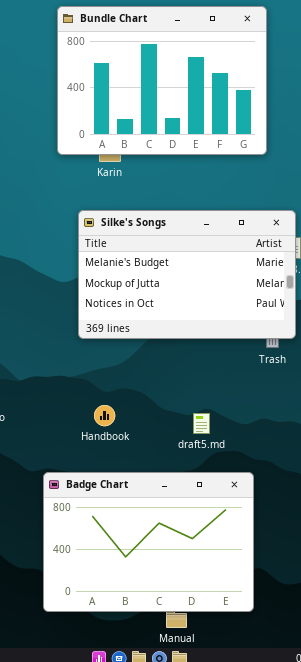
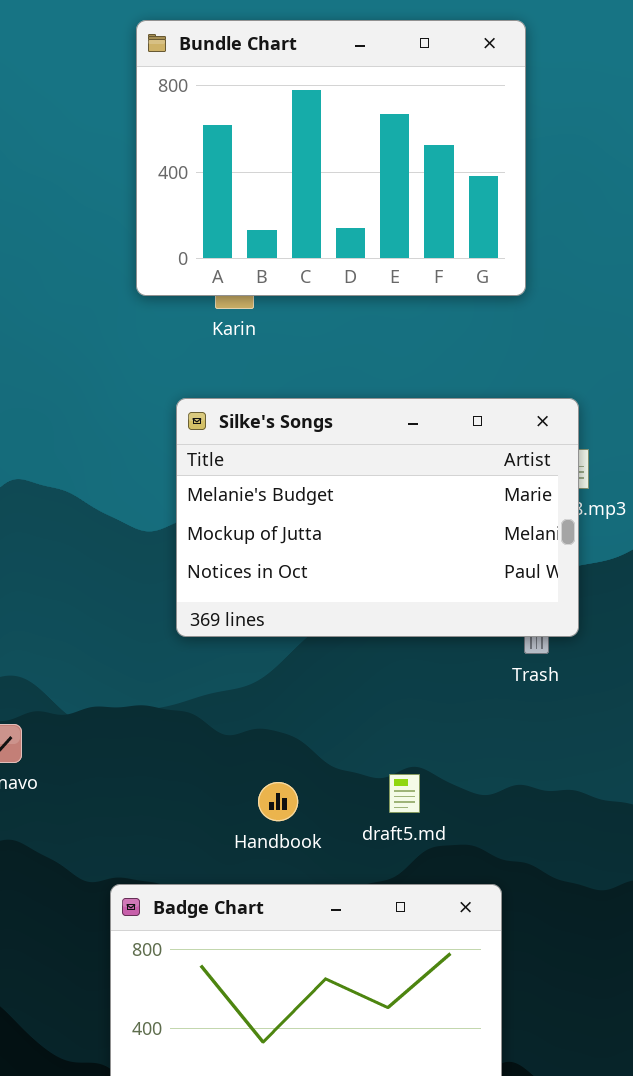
Handbook: [94,405,115,426] -> [258,782,298,821], moved

